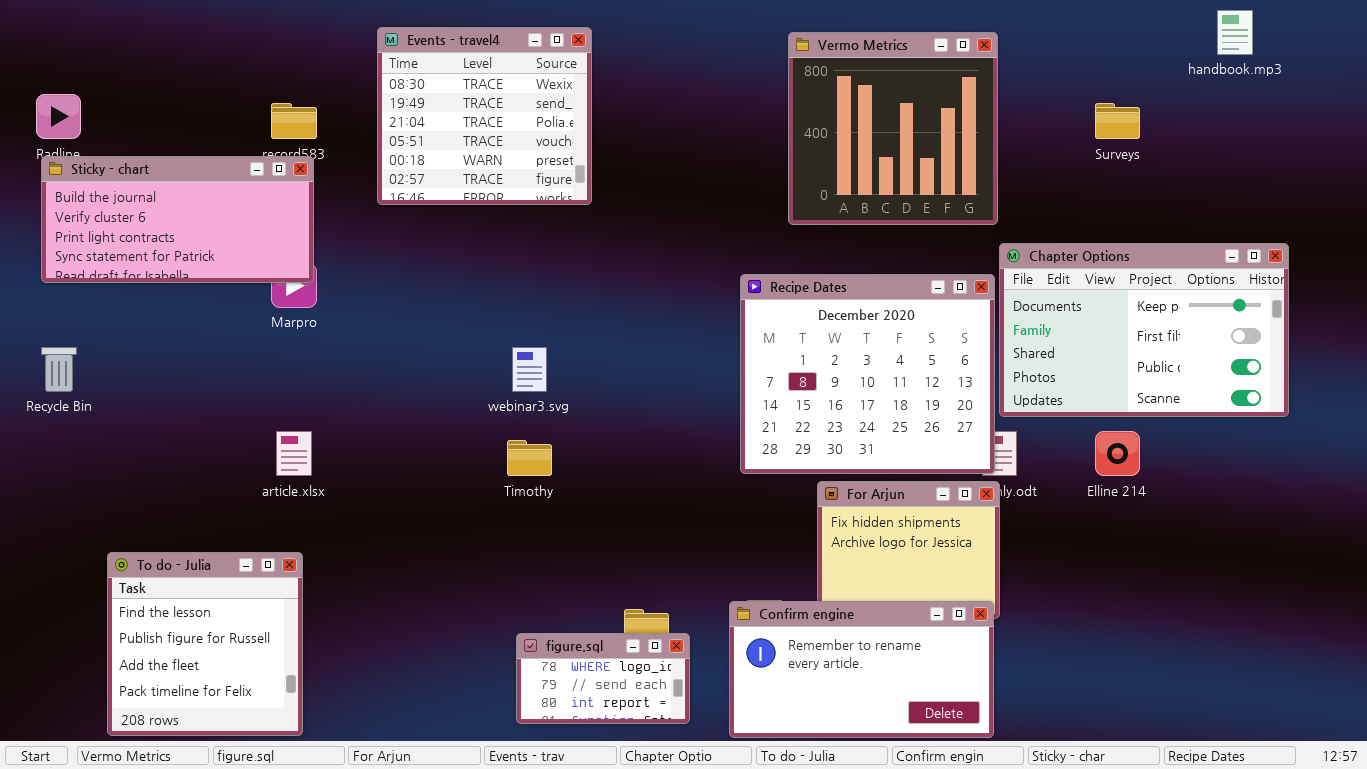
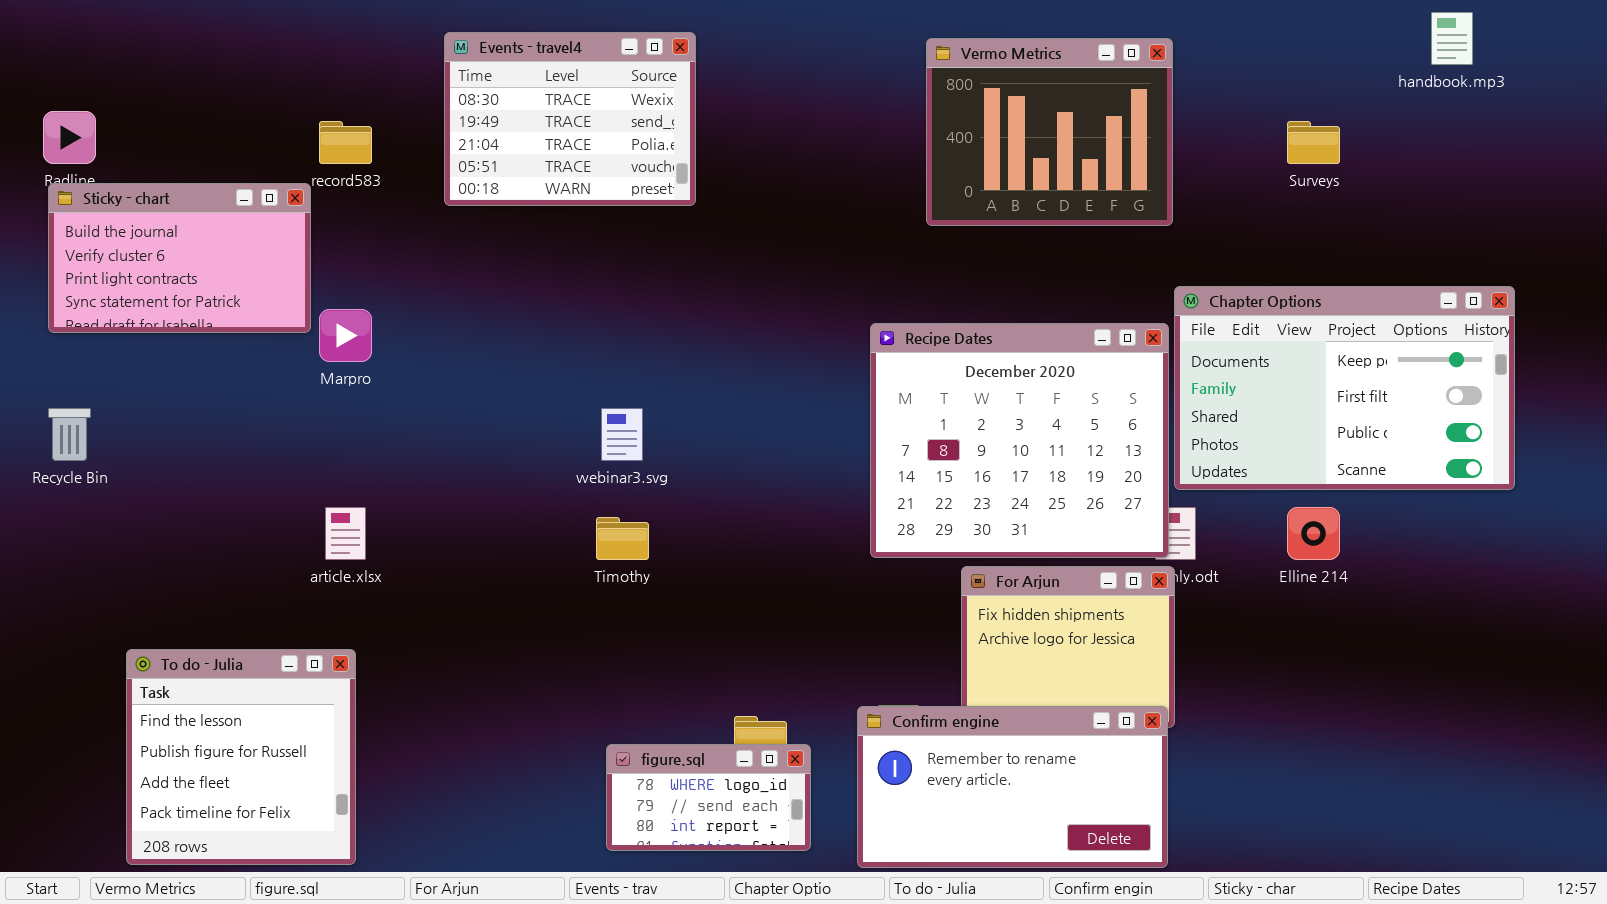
Events - travel4: [377,27,592,205] -> [444,32,696,206], resized
Vermo Metrics: [788,32,998,225] -> [926,38,1173,226], resized
Sticky - chart: [41,156,314,283] -> [48,183,311,333], resized

